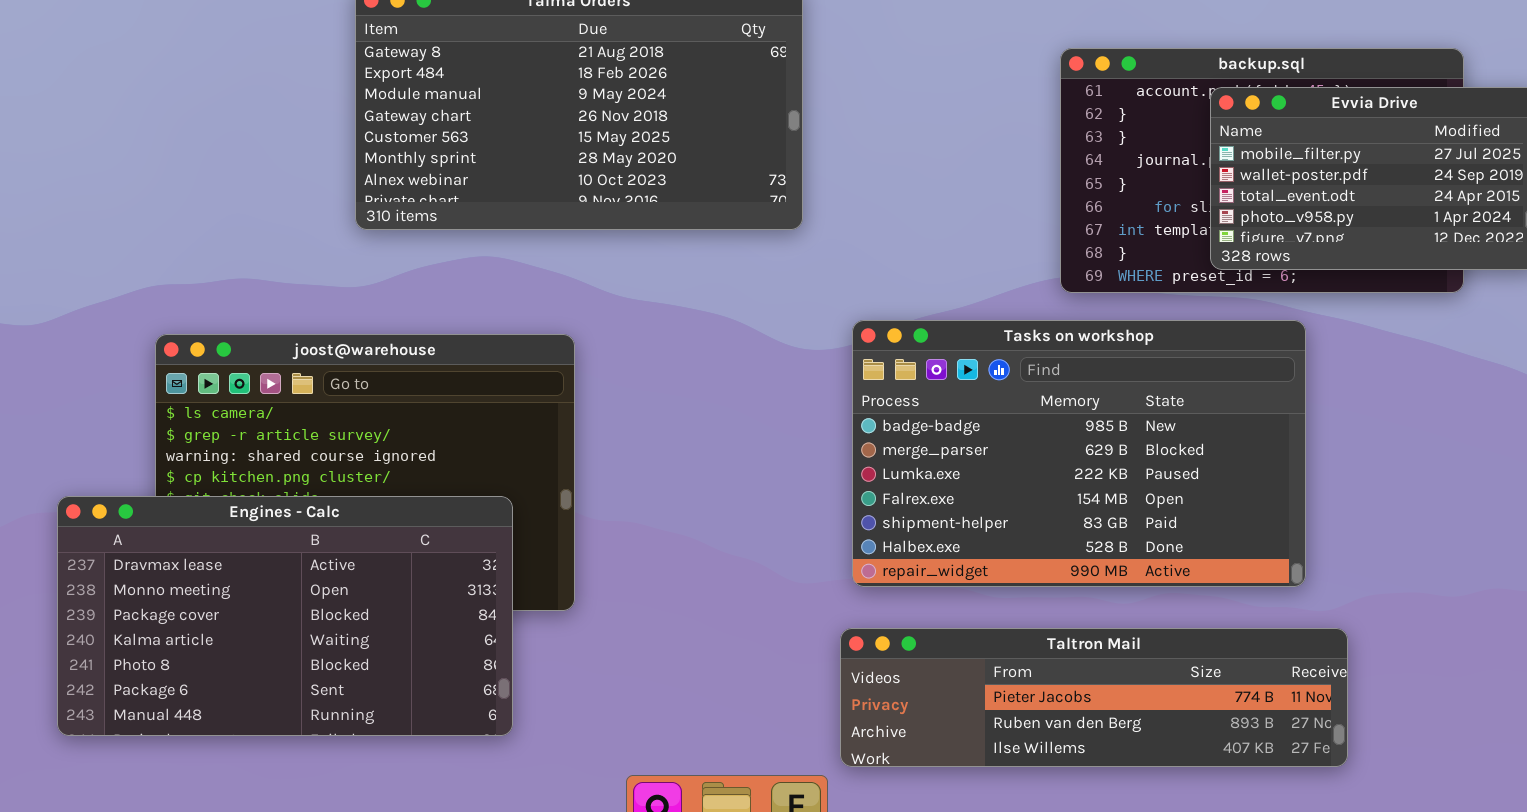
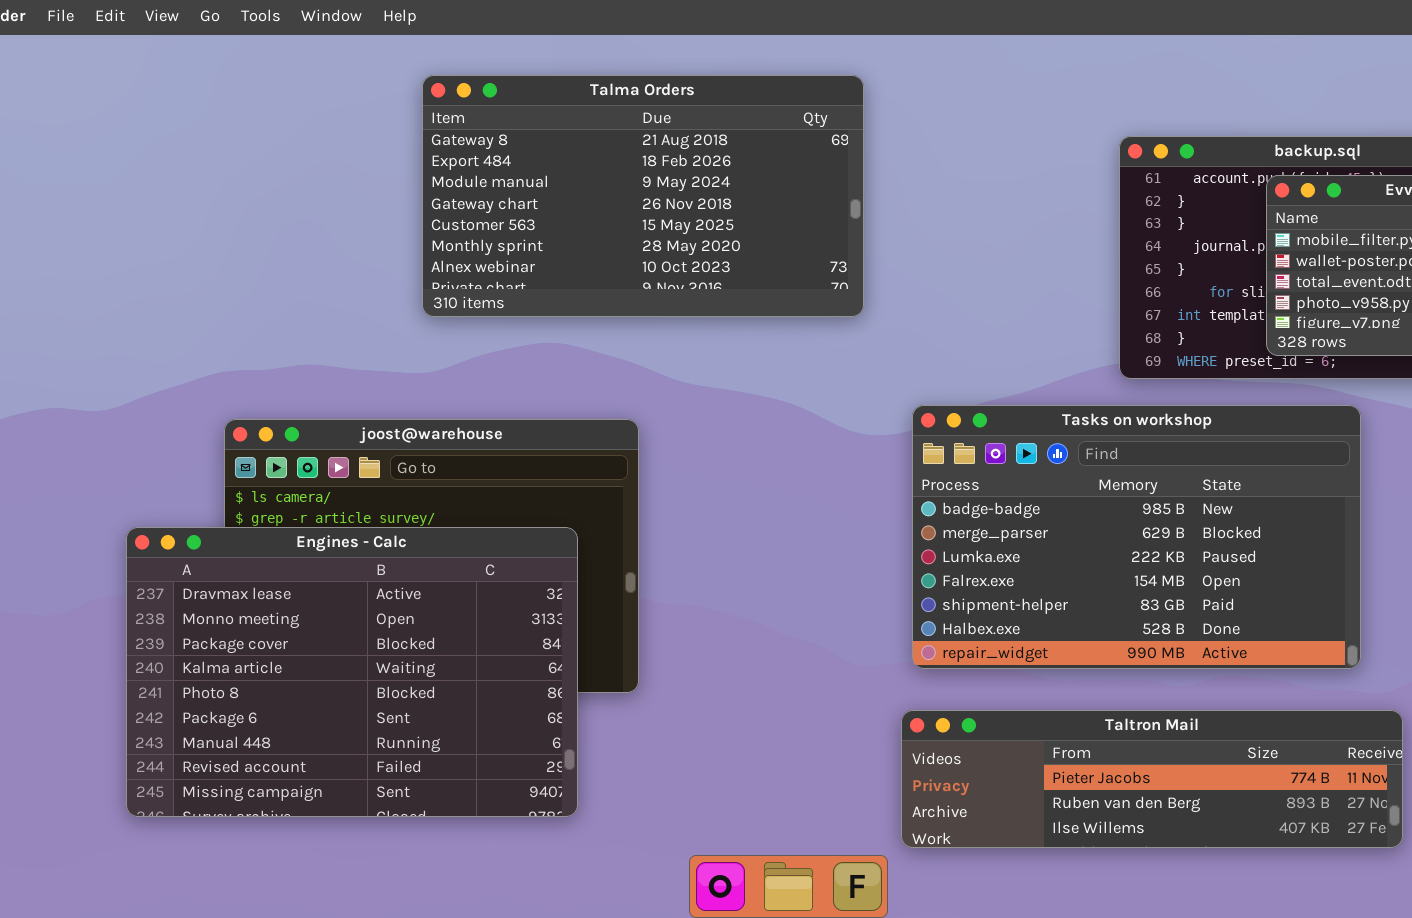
Engines - Calc: [57,496,513,736] -> [126,527,578,817], resized

